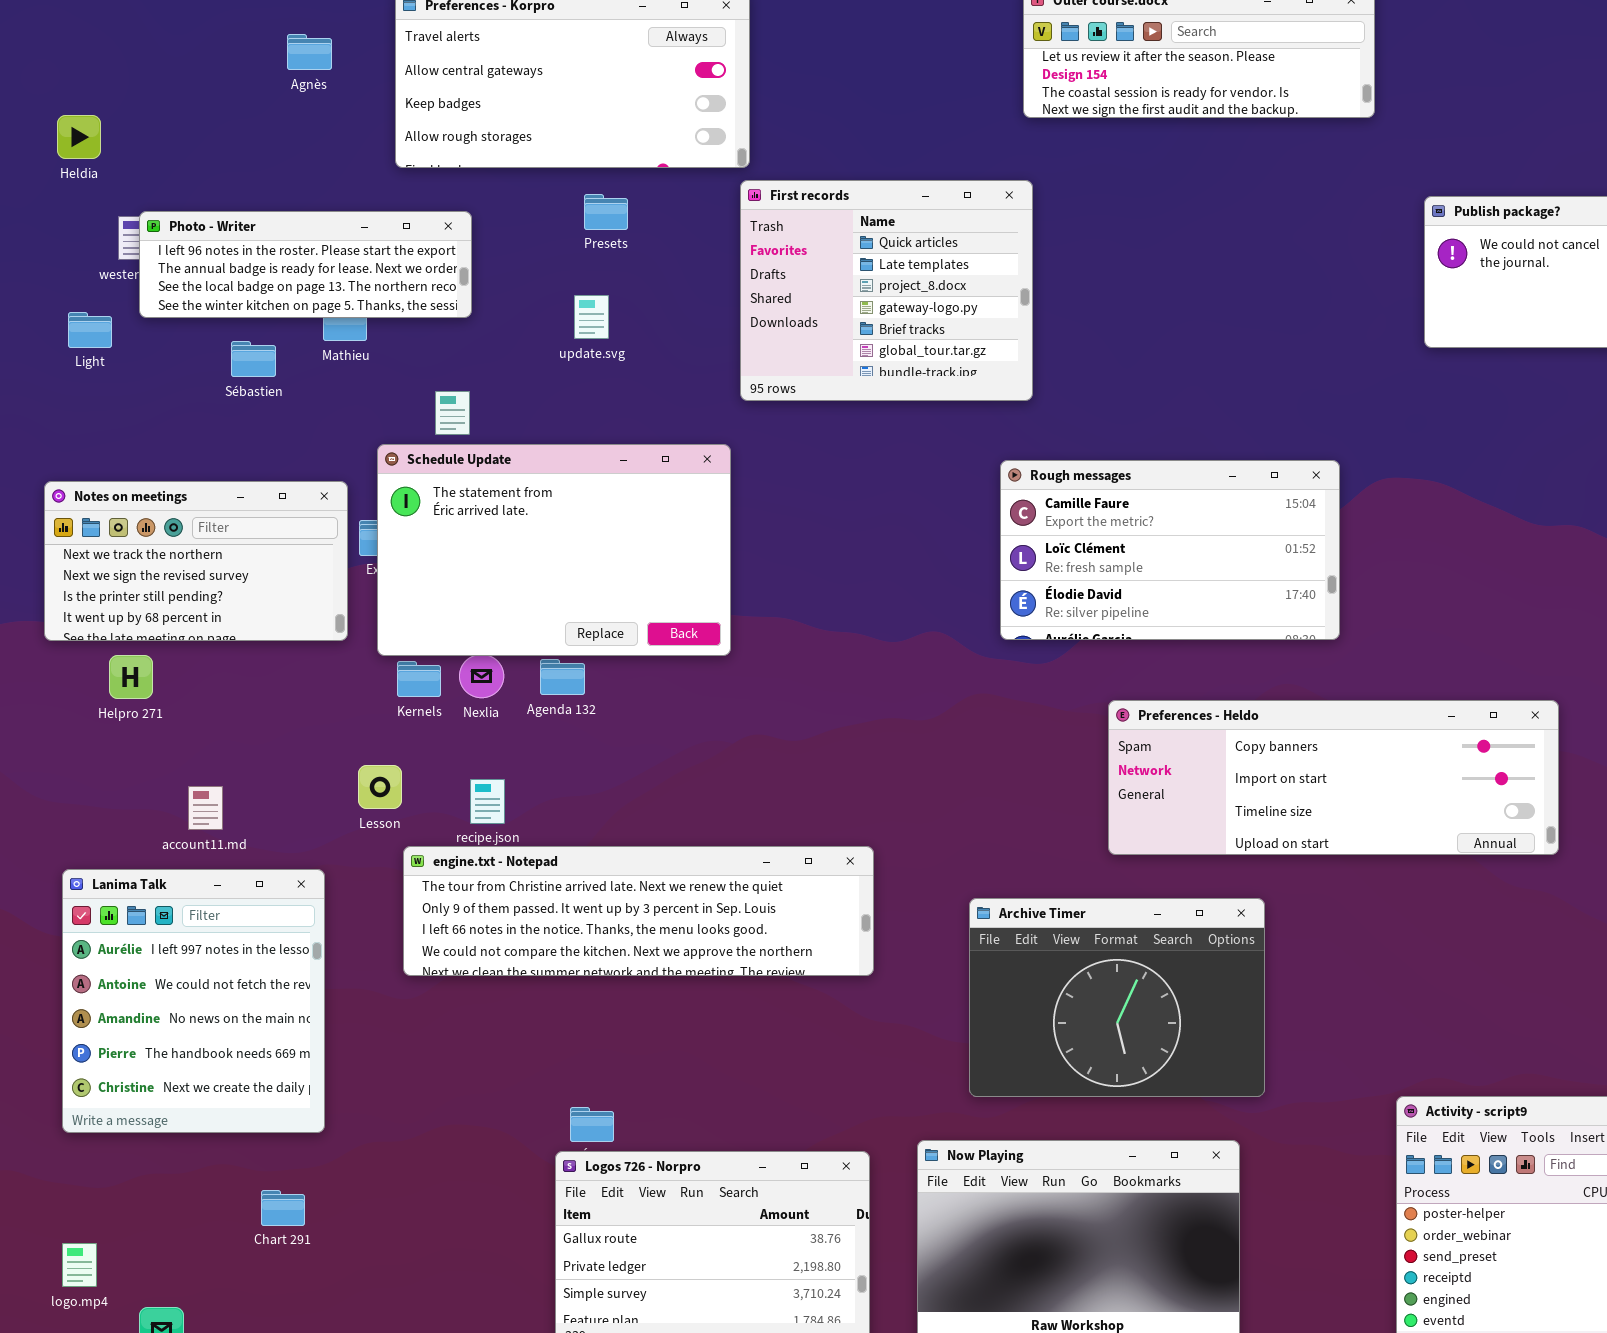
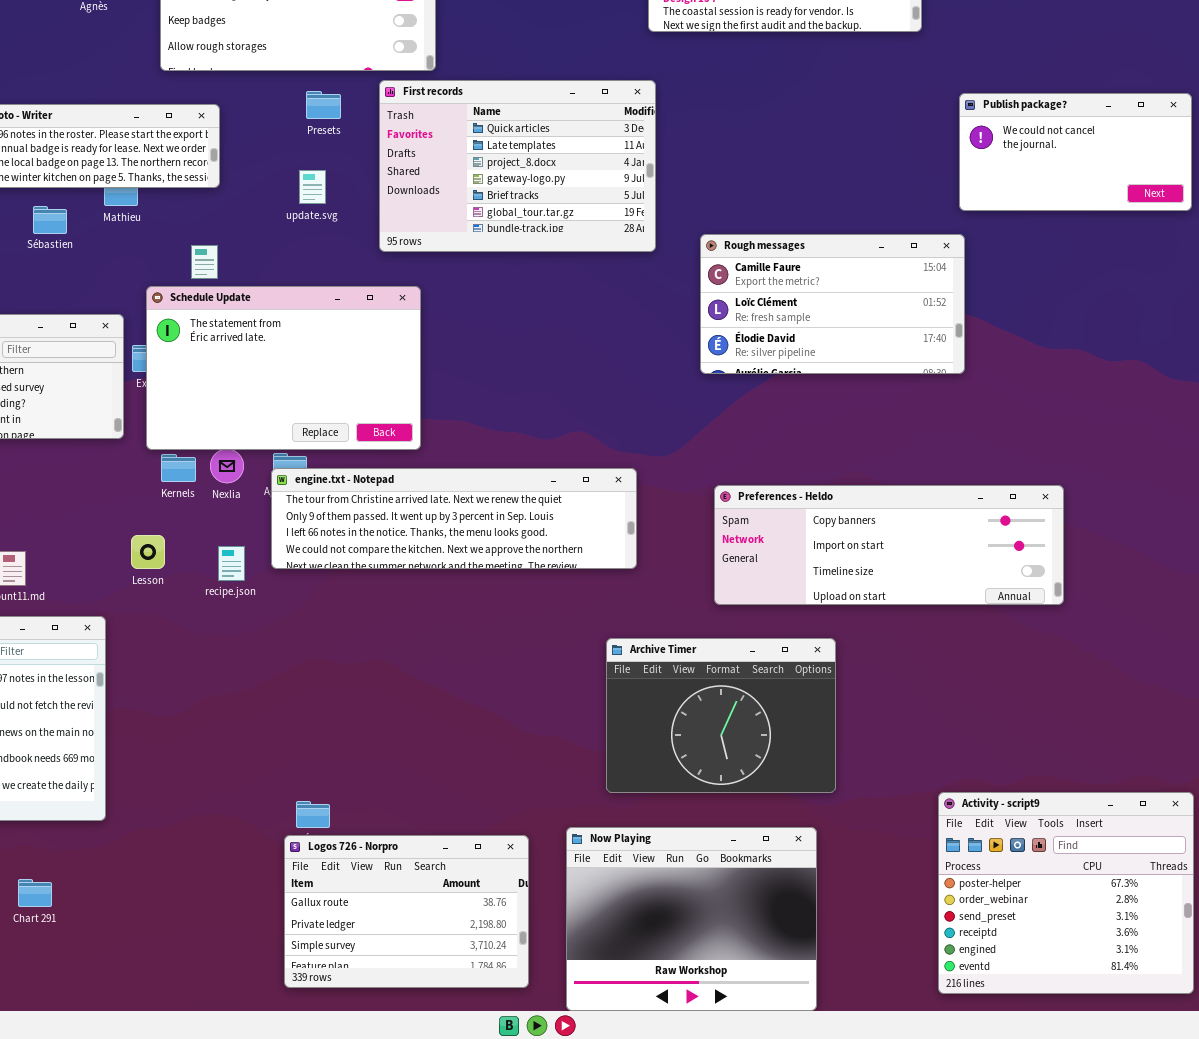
First records: [740,180,1033,401] -> [379,80,656,252], resized
Rough messages: [1000,460,1340,640] -> [700,234,965,374], moved
engine.txt - Notepad: [403,846,874,976] -> [271,468,637,569], moved
Chart 291: [261,1190,305,1226] -> [18,879,52,907], moved

